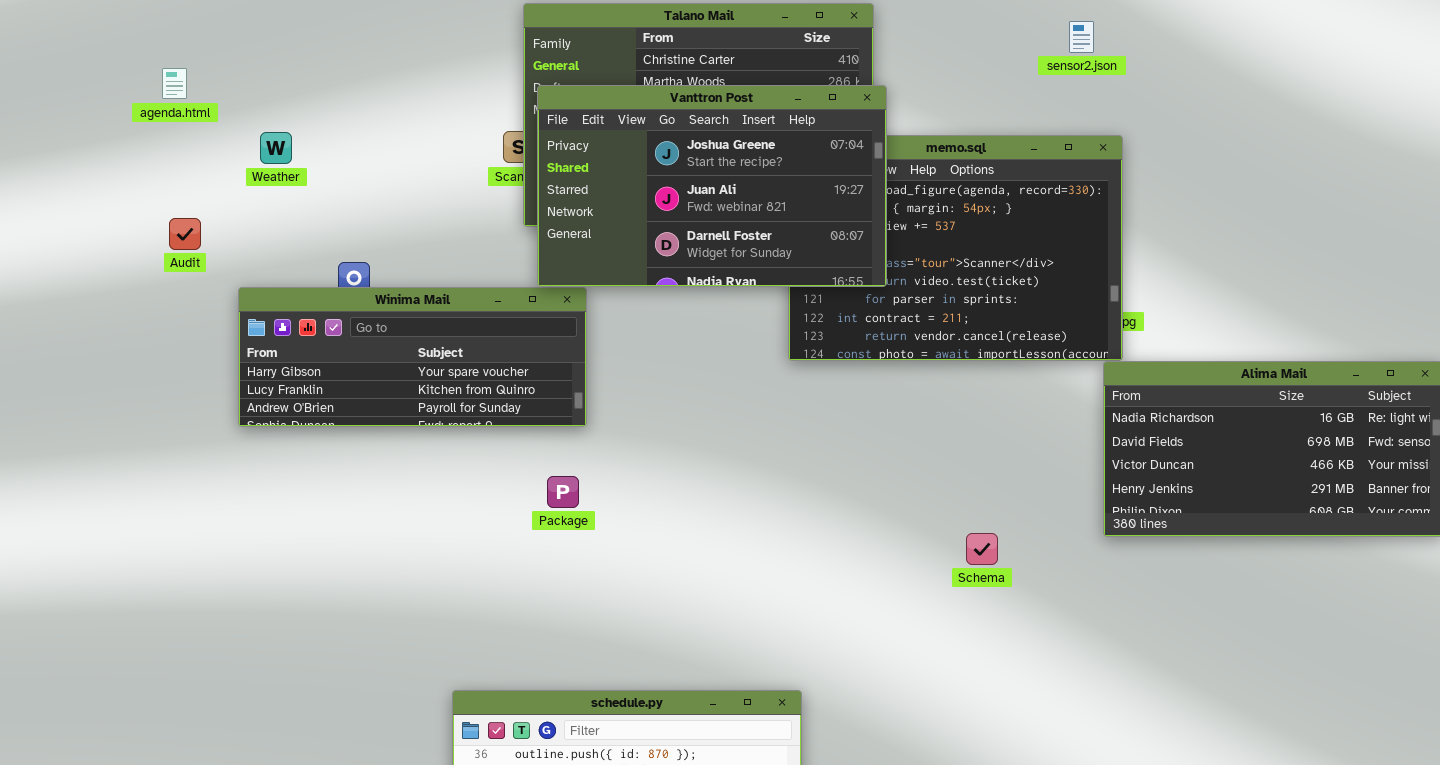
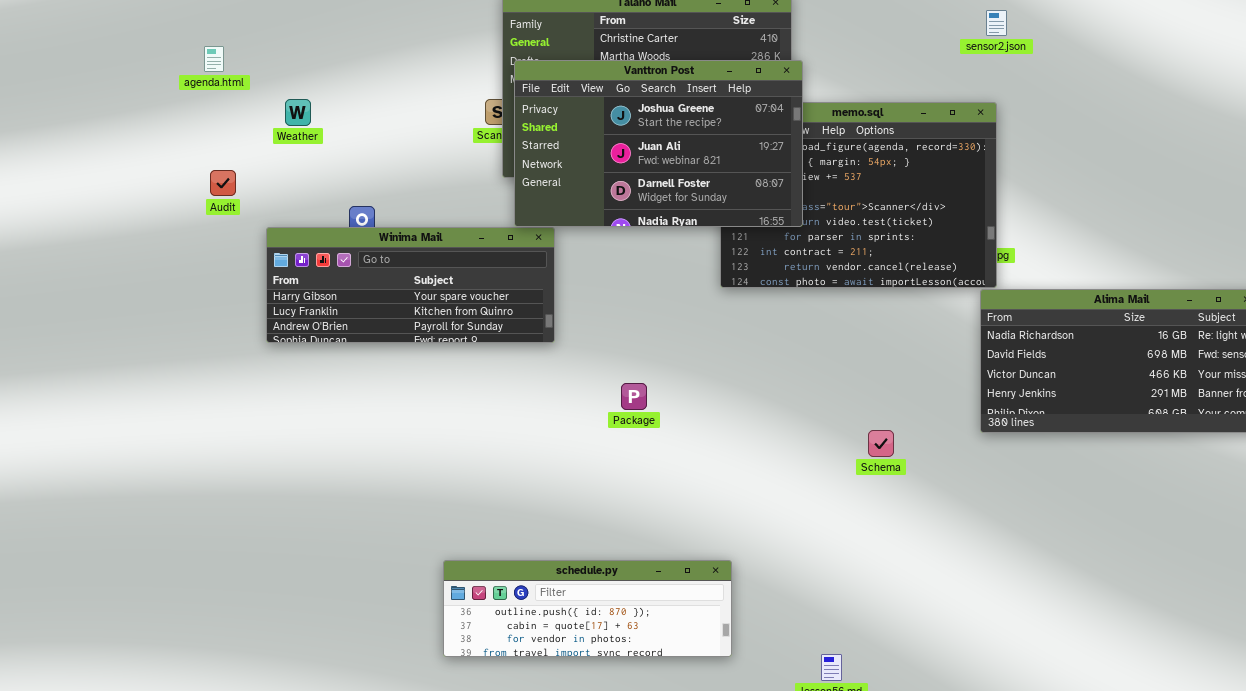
sensor2.json: [1069,21,1094,53] -> [986,10,1007,36], moved
Package: [547,476,579,508] -> [621,383,647,410], moved

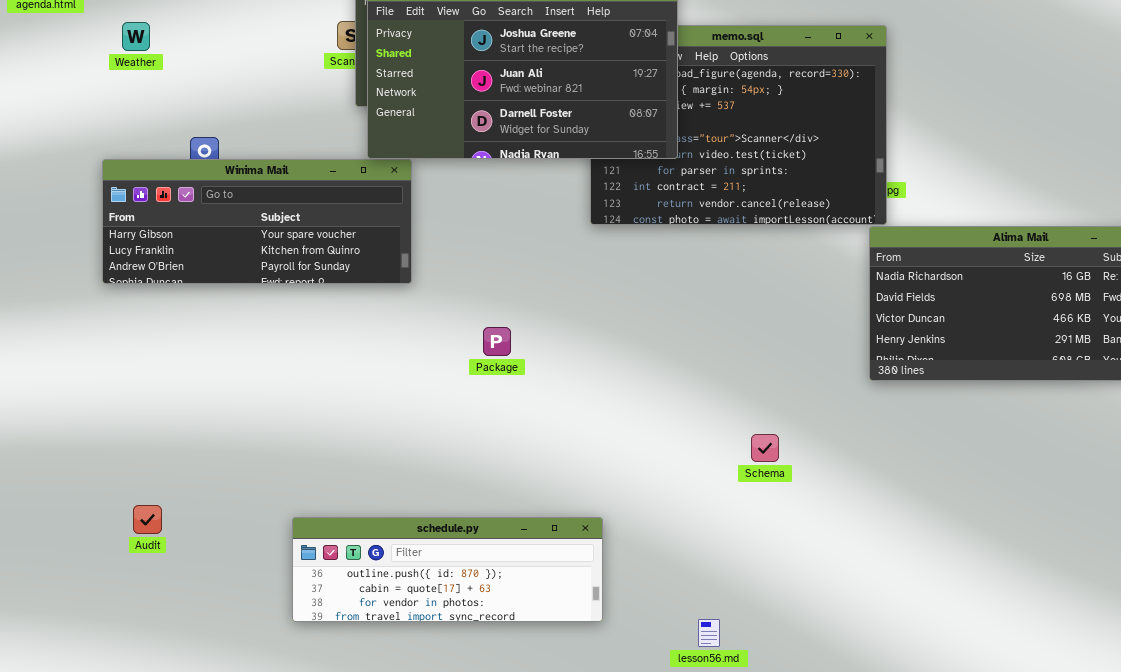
Audit: [210,170,236,196] -> [133,505,162,534], moved
Schema: [868,430,894,457] -> [751,434,779,462], moved

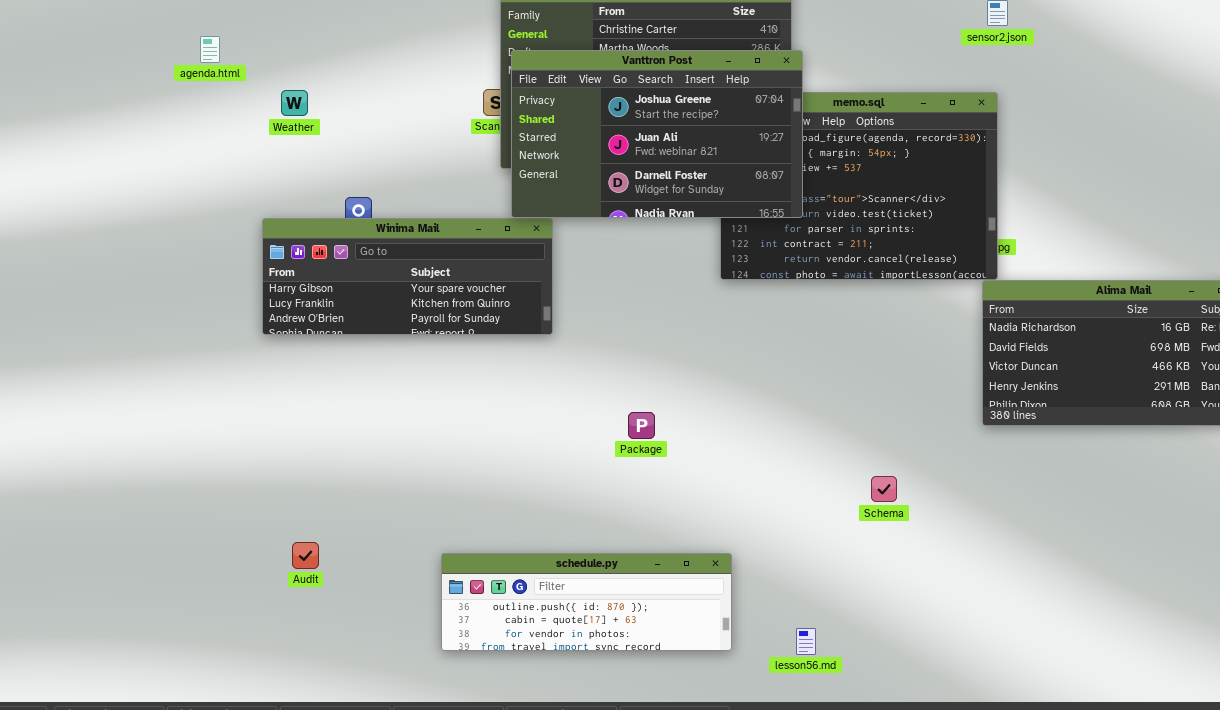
Package: [483,327,511,356] -> [628,412,655,439], moved
lesson56.md: [698,619,720,647] -> [796,628,816,655], moved

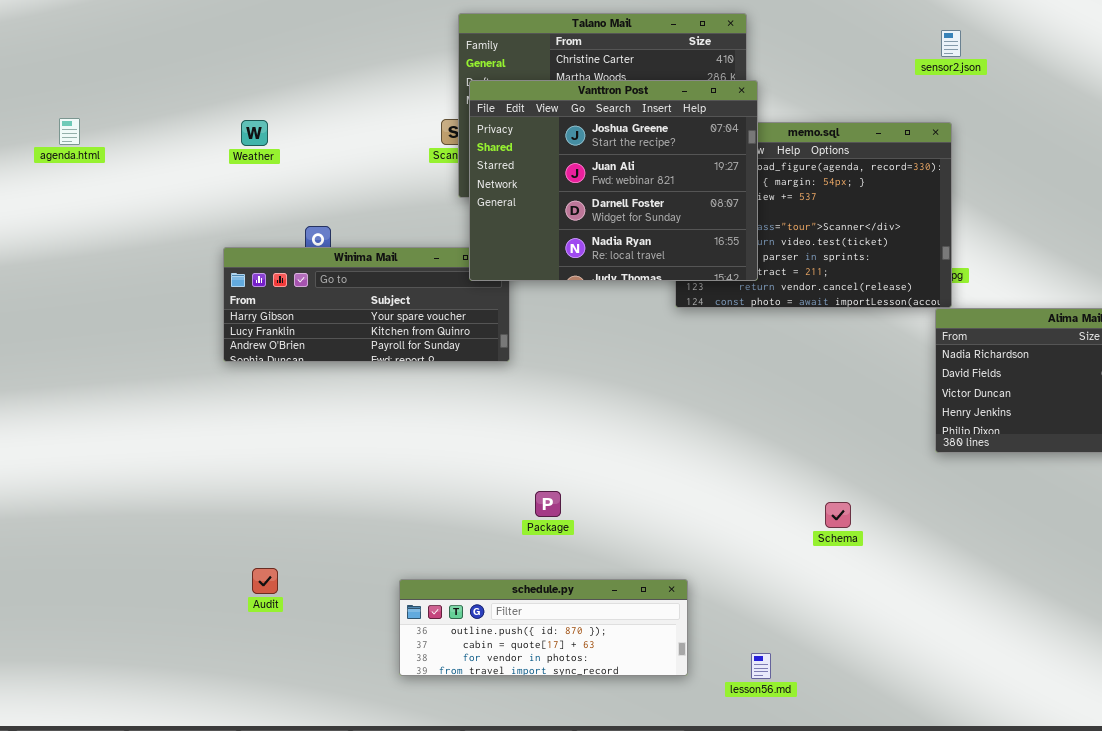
agenda.html: [200,36,220,63] -> [59,118,80,145], moved
Vanttron Post: [511,50,803,218] -> [469,80,758,281], resized
Package: [628,412,655,439] -> [535,491,561,517], moved

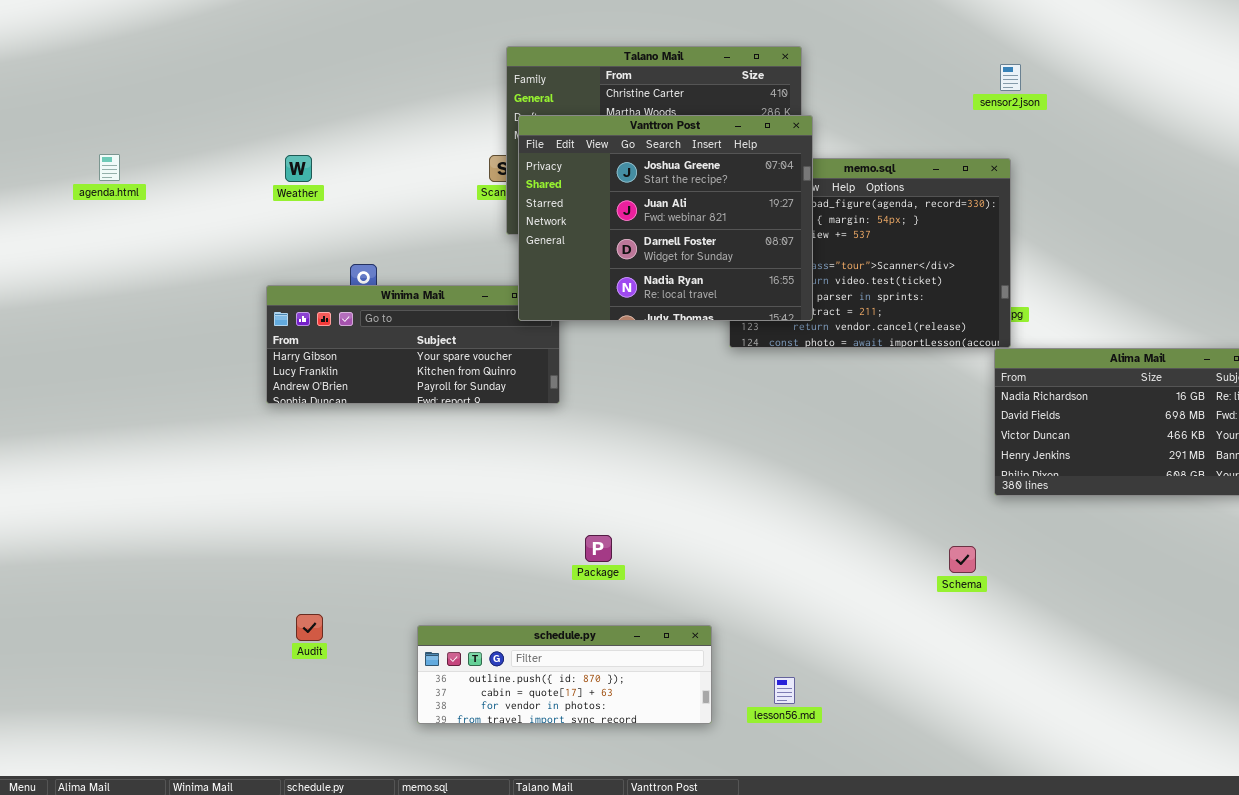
Schema: [825,502,851,528] -> [949,546,976,573], moved
schedule.py: [399,579,688,676] -> [417,625,712,724], moved
lesson56.md: [751,653,771,679] -> [774,677,795,704], moved

